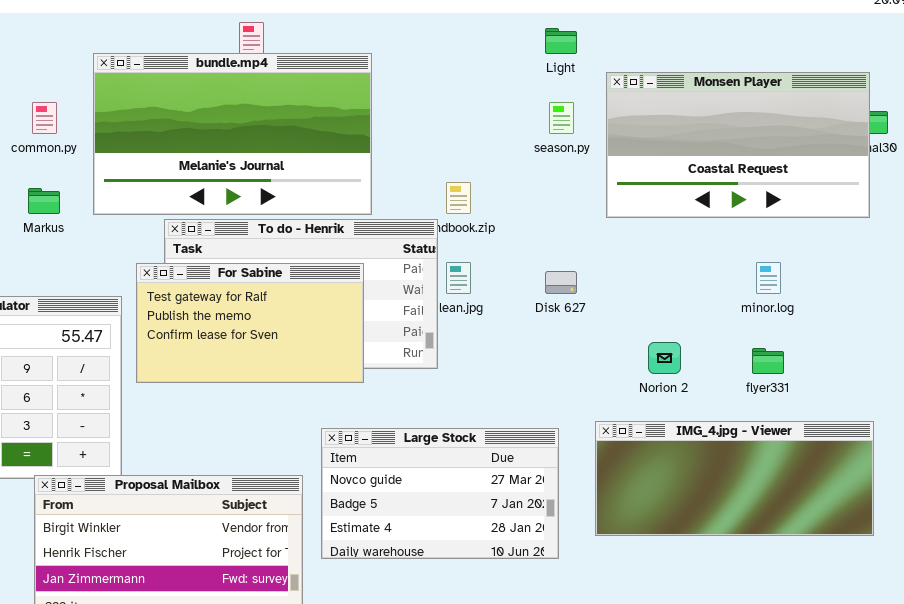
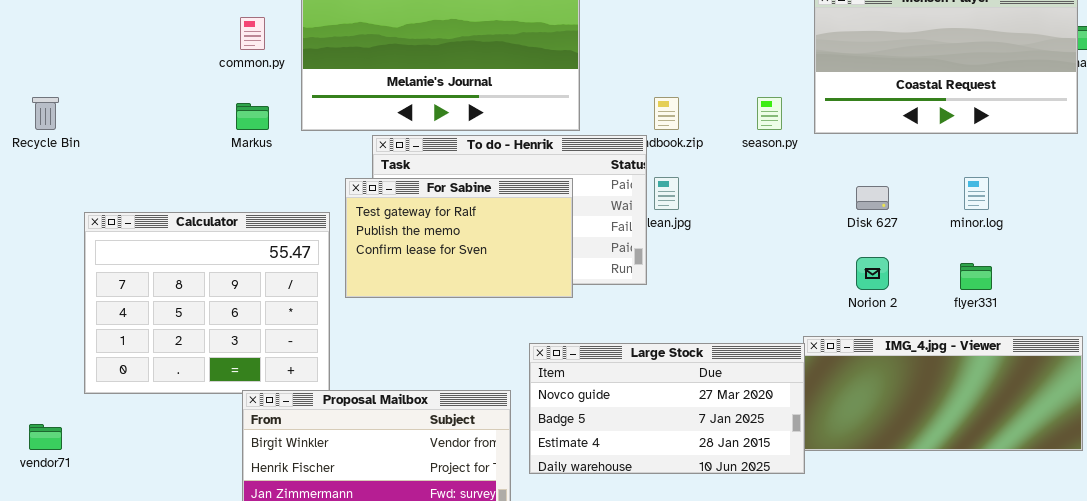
season.py: [549,102,574,134] -> [757,97,782,130], moved
Disk 627: [545,271,577,294] -> [856,186,889,210], moved
Large Stock: [321,428,559,559] -> [529,343,805,474], resized

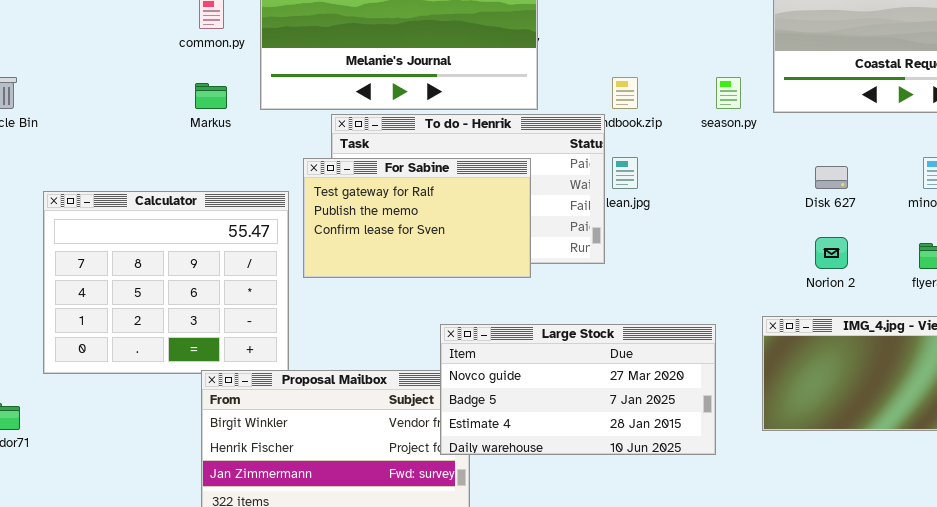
Large Stock: [529,343,805,474] -> [440,324,716,455], moved

